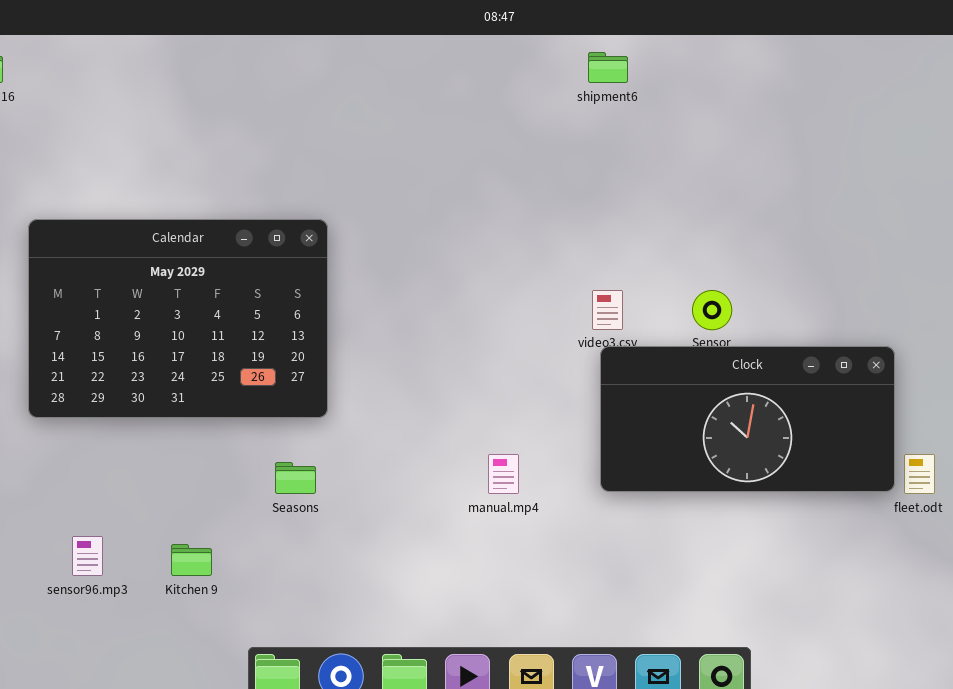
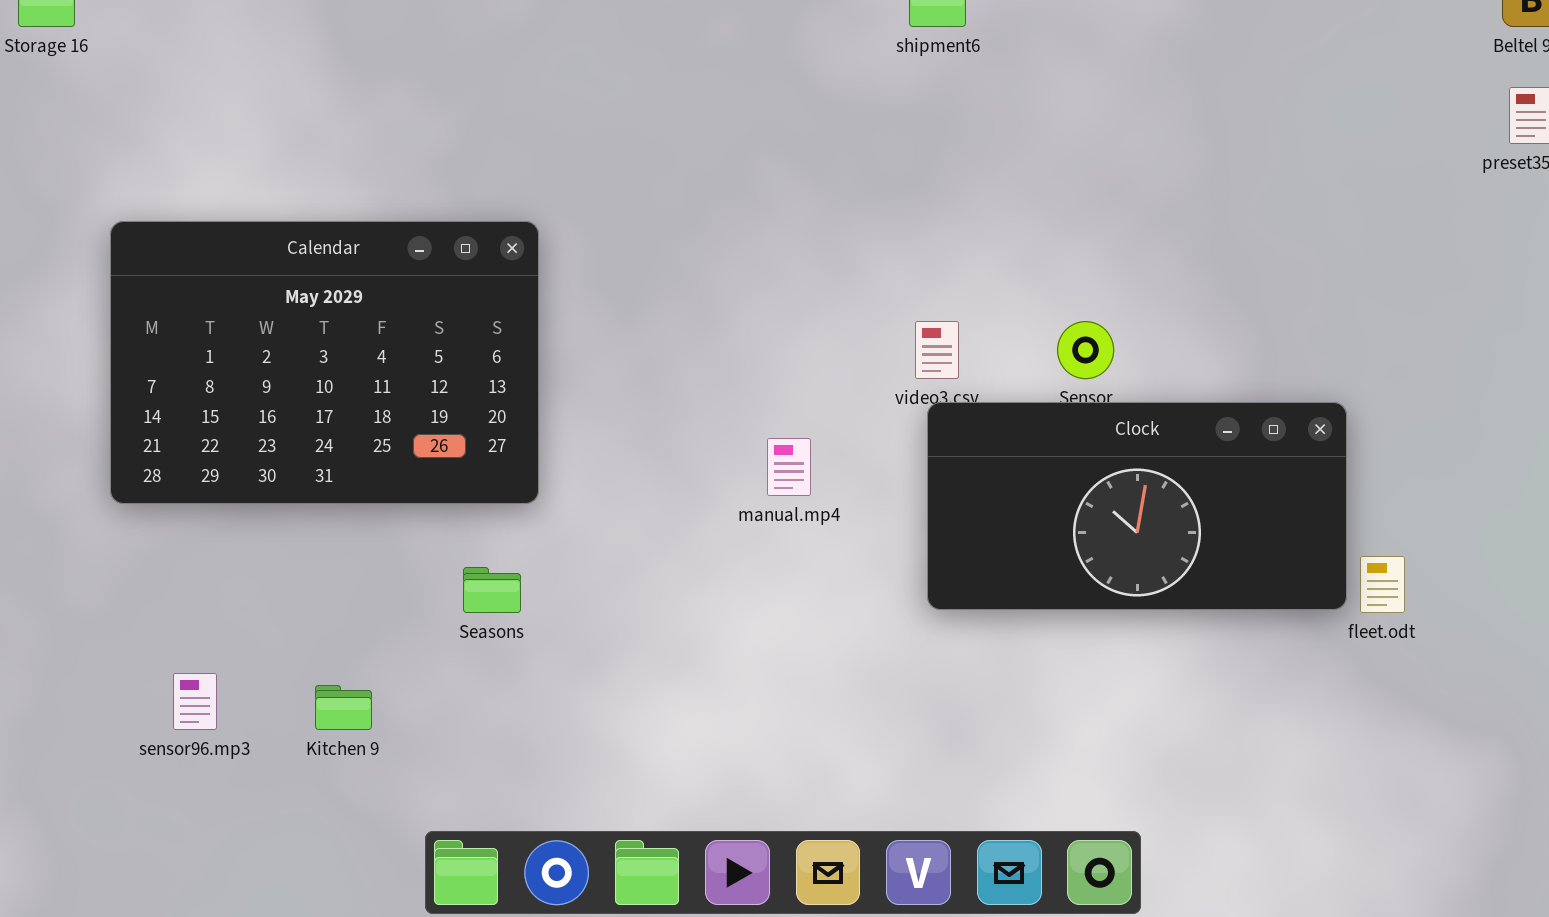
manual.mp4: [488,454,519,494] -> [767,438,811,496], moved

